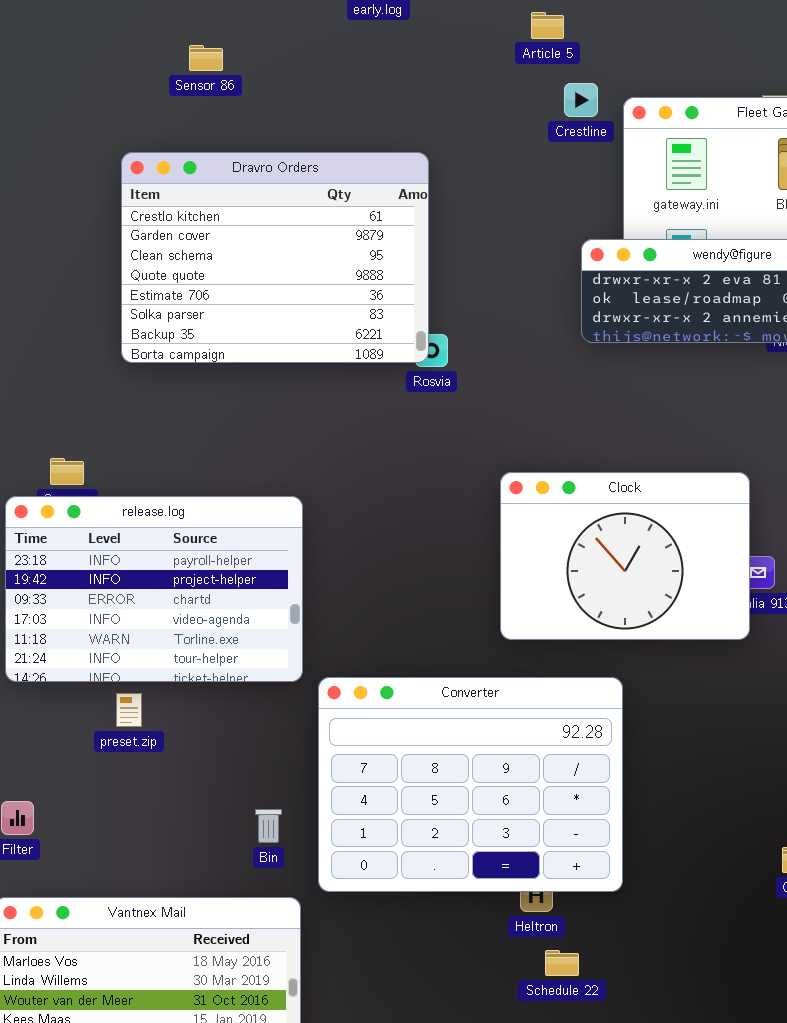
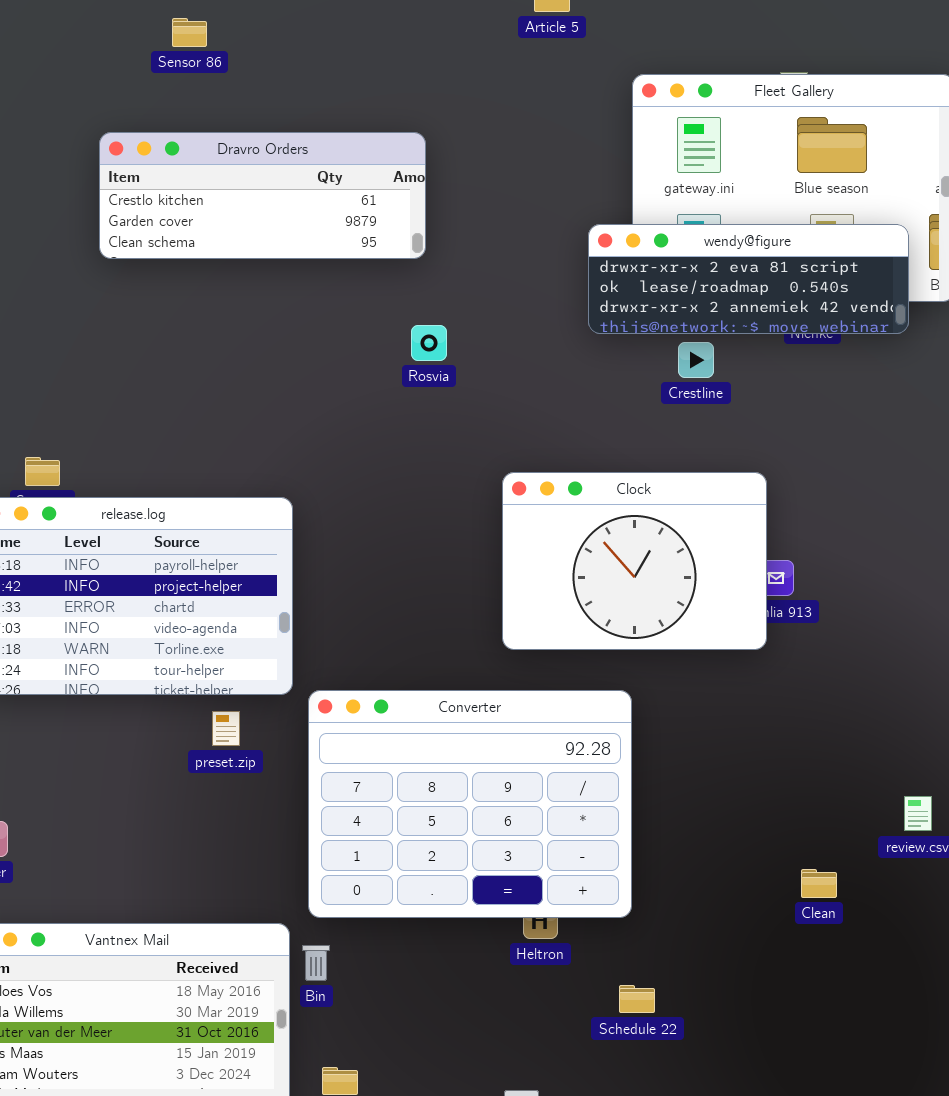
Crestline: [564,83,598,117] -> [678,342,714,378], moved
Dravro Orders: [121,152,429,363] -> [99,132,426,259], resized
preset.zip: [116,693,142,727] -> [212,711,240,746], moved
Bin: [255,809,282,843] -> [302,945,330,981], moved
Schedule 22: [545,950,579,976] -> [619,985,655,1013], moved

